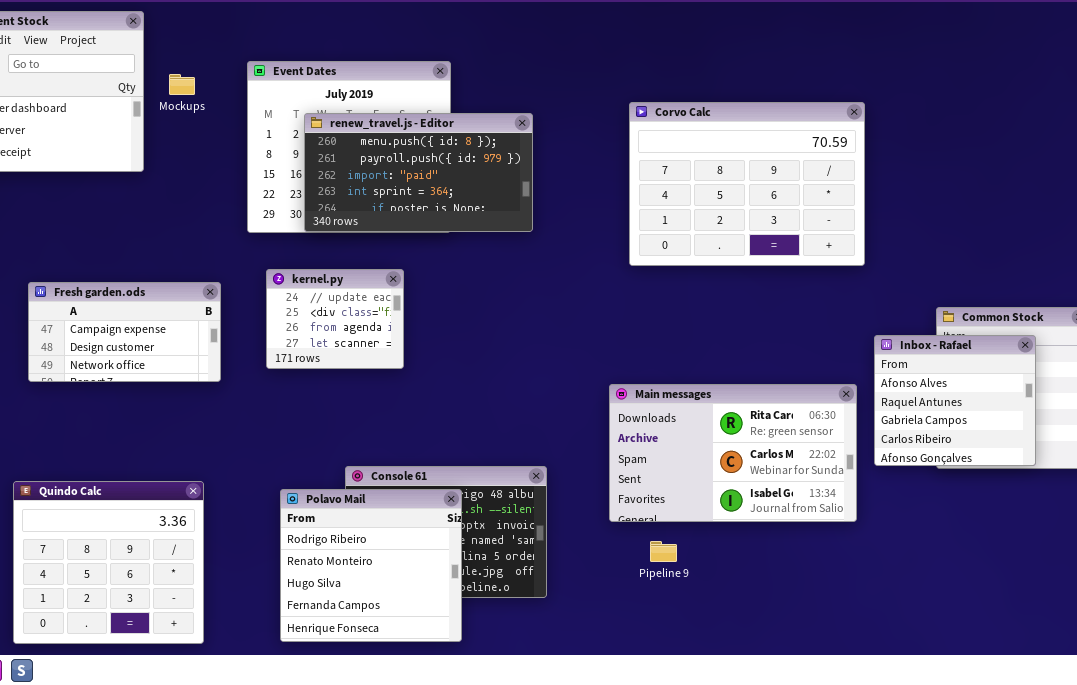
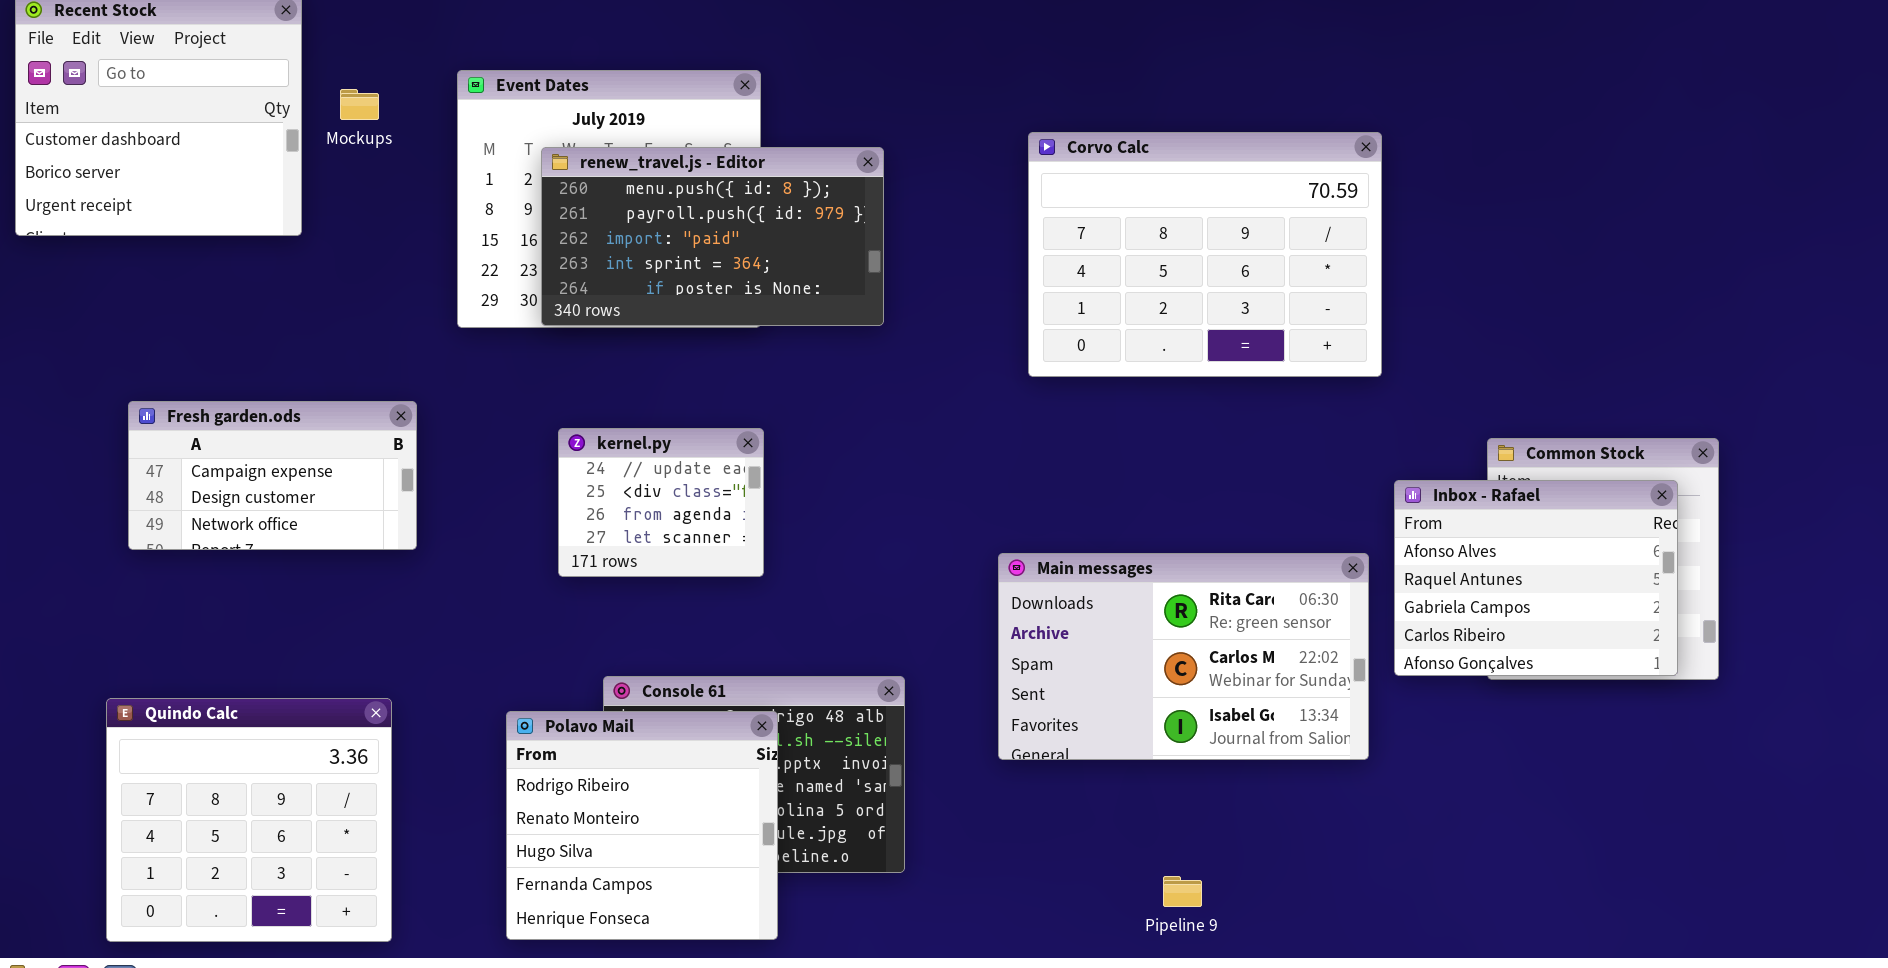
kernel.py: [266,269,404,369] -> [558,428,764,577], moved
Inbox - Rafael: [874,335,1036,466] -> [1394,480,1678,676], resized
Pipeline 9: [650,541,677,562] -> [1163,876,1202,907], moved

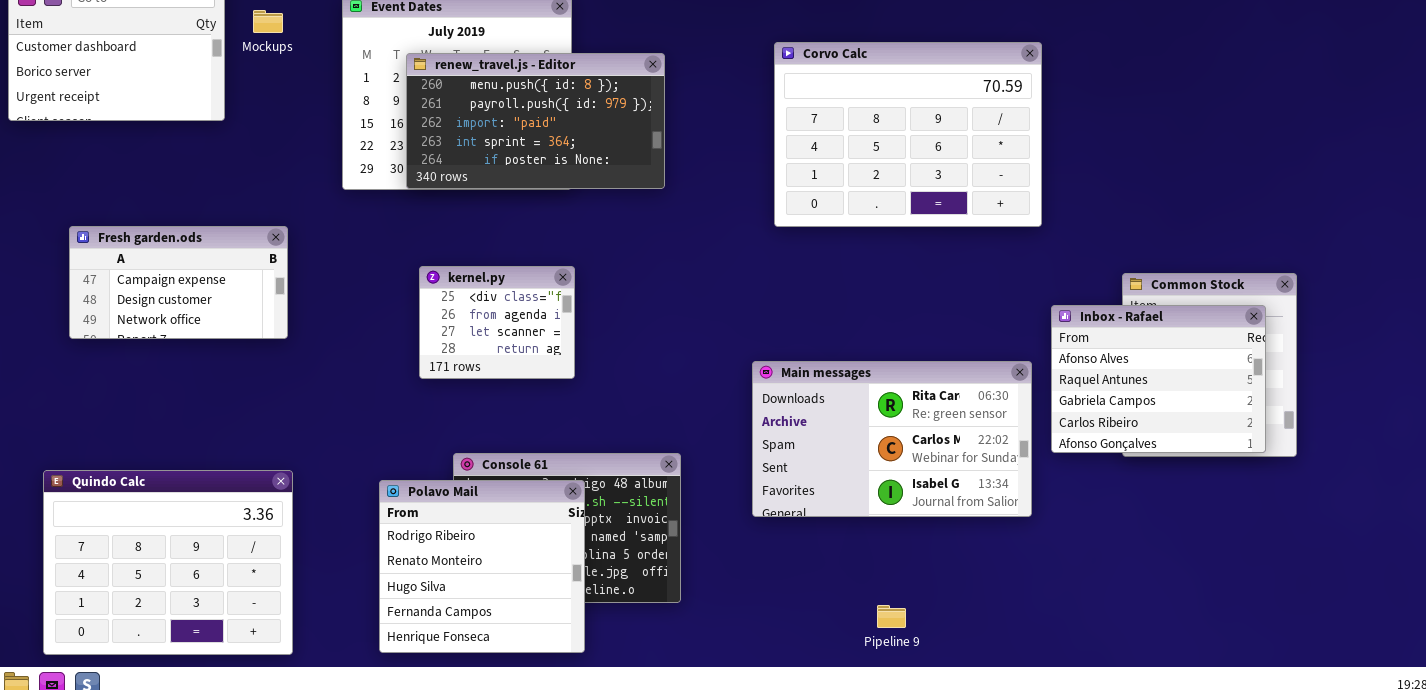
Fresh garden.ods: [128,401,417,550] -> [69,226,288,339], moved
kernel.py: [558,428,764,577] -> [419,266,575,379], scrolled down 1 row
Quindo Calc: [106,698,392,942] -> [43,470,293,655], resized

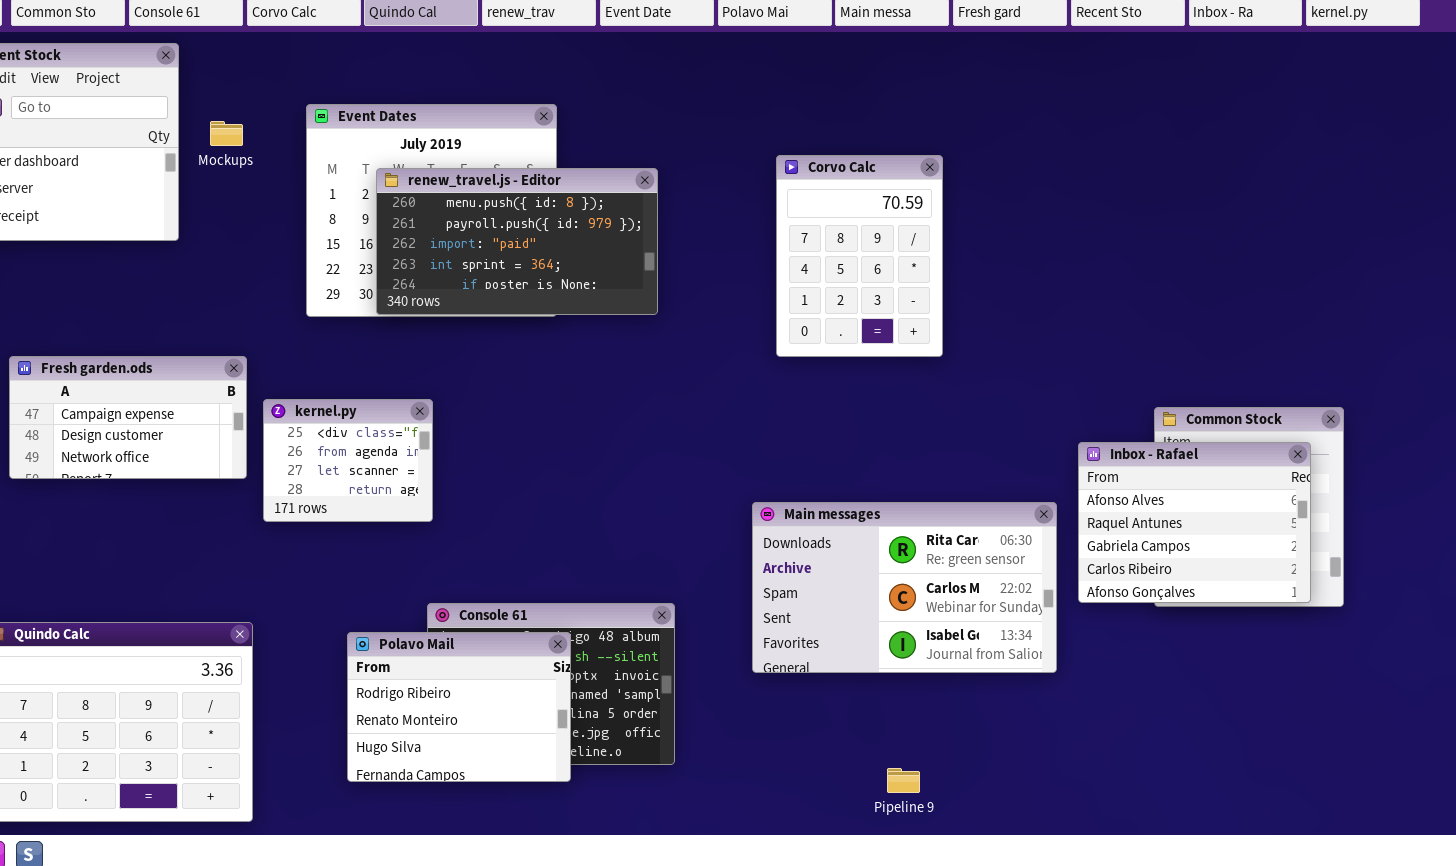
Corvo Calc: [774,42,1042,227] -> [776,155,943,357], resized
kernel.py: [419,266,575,379] -> [263,399,433,522], moved
Polavo Mail: [379,480,585,653] -> [347,632,571,782], resized

